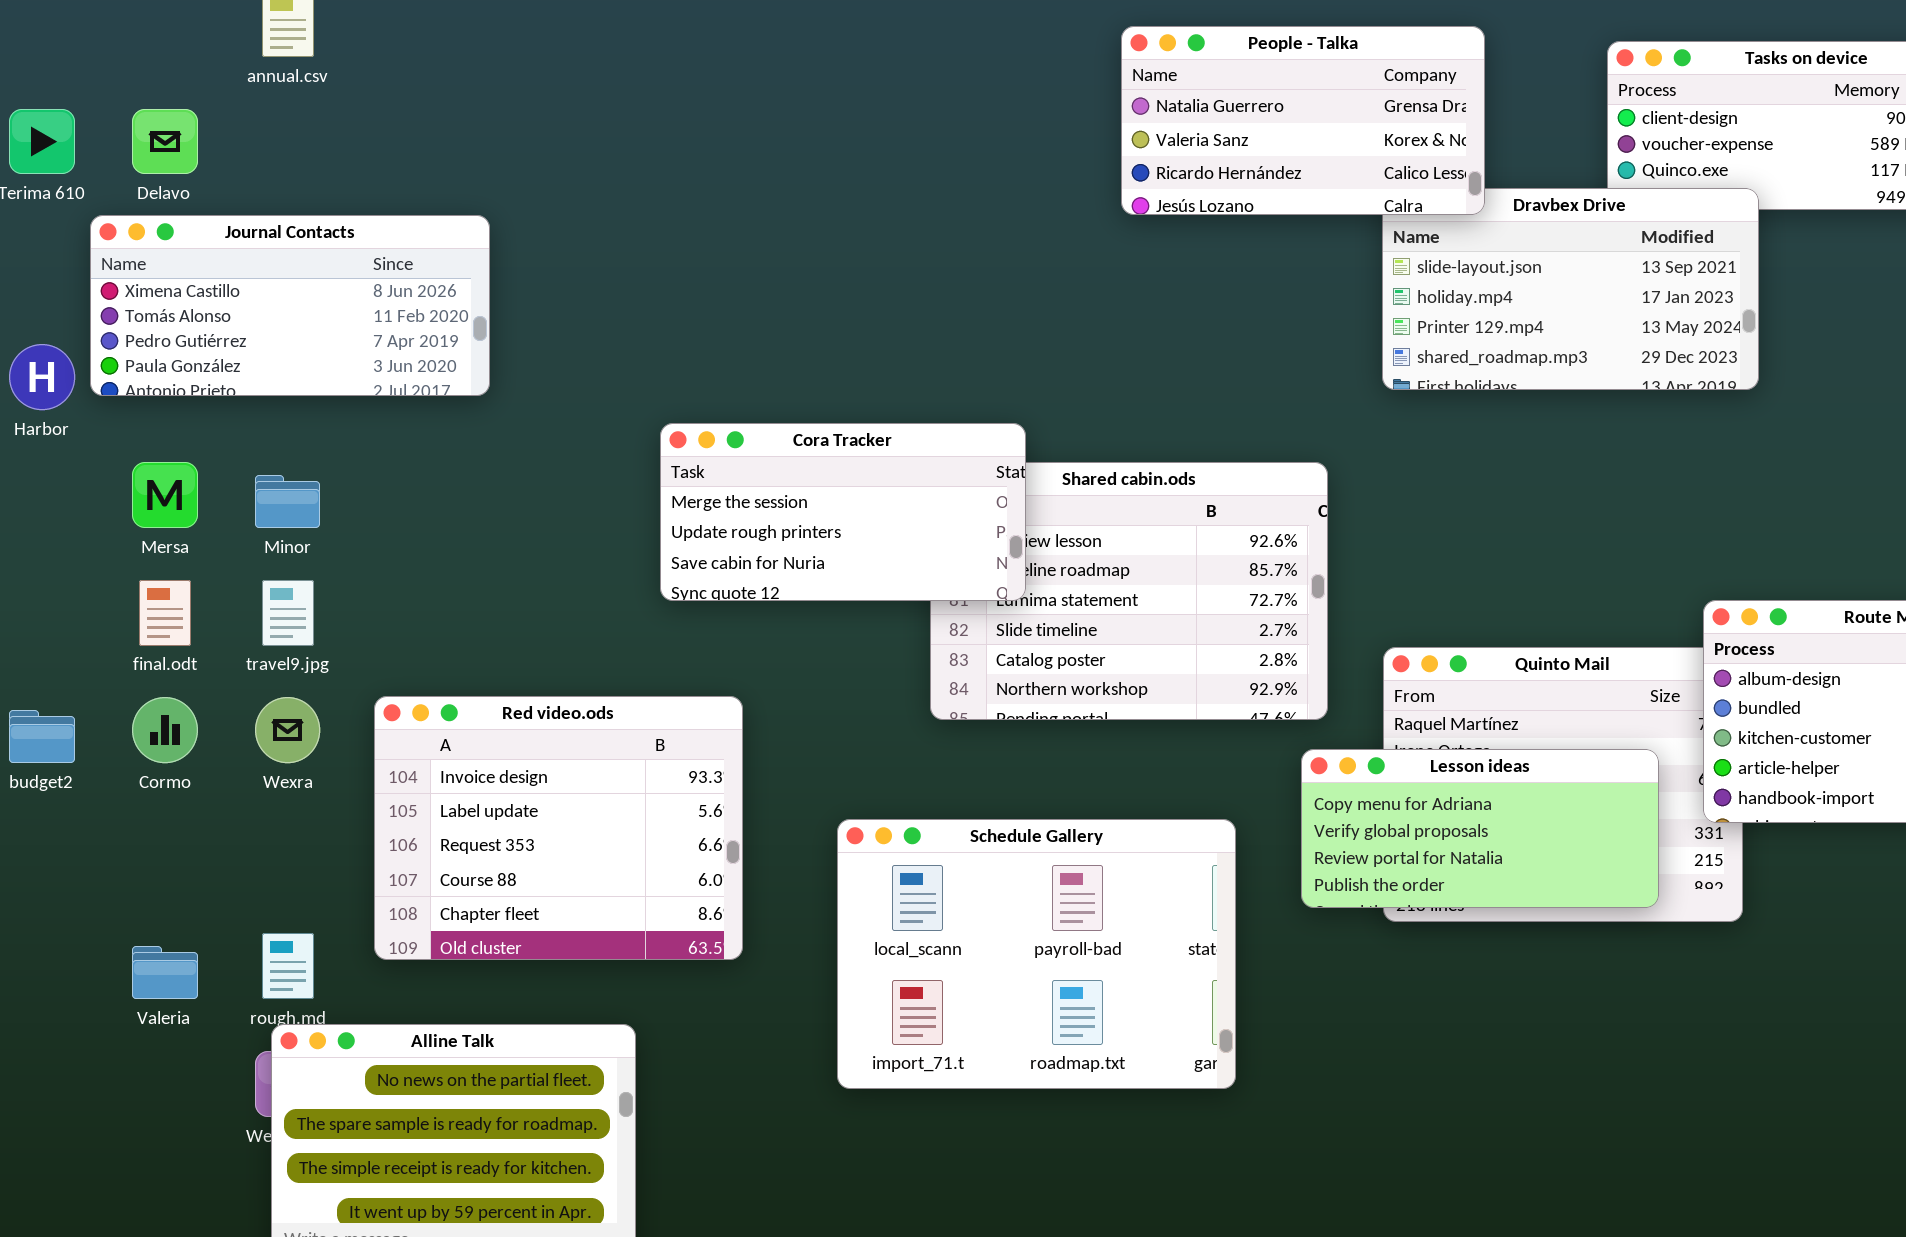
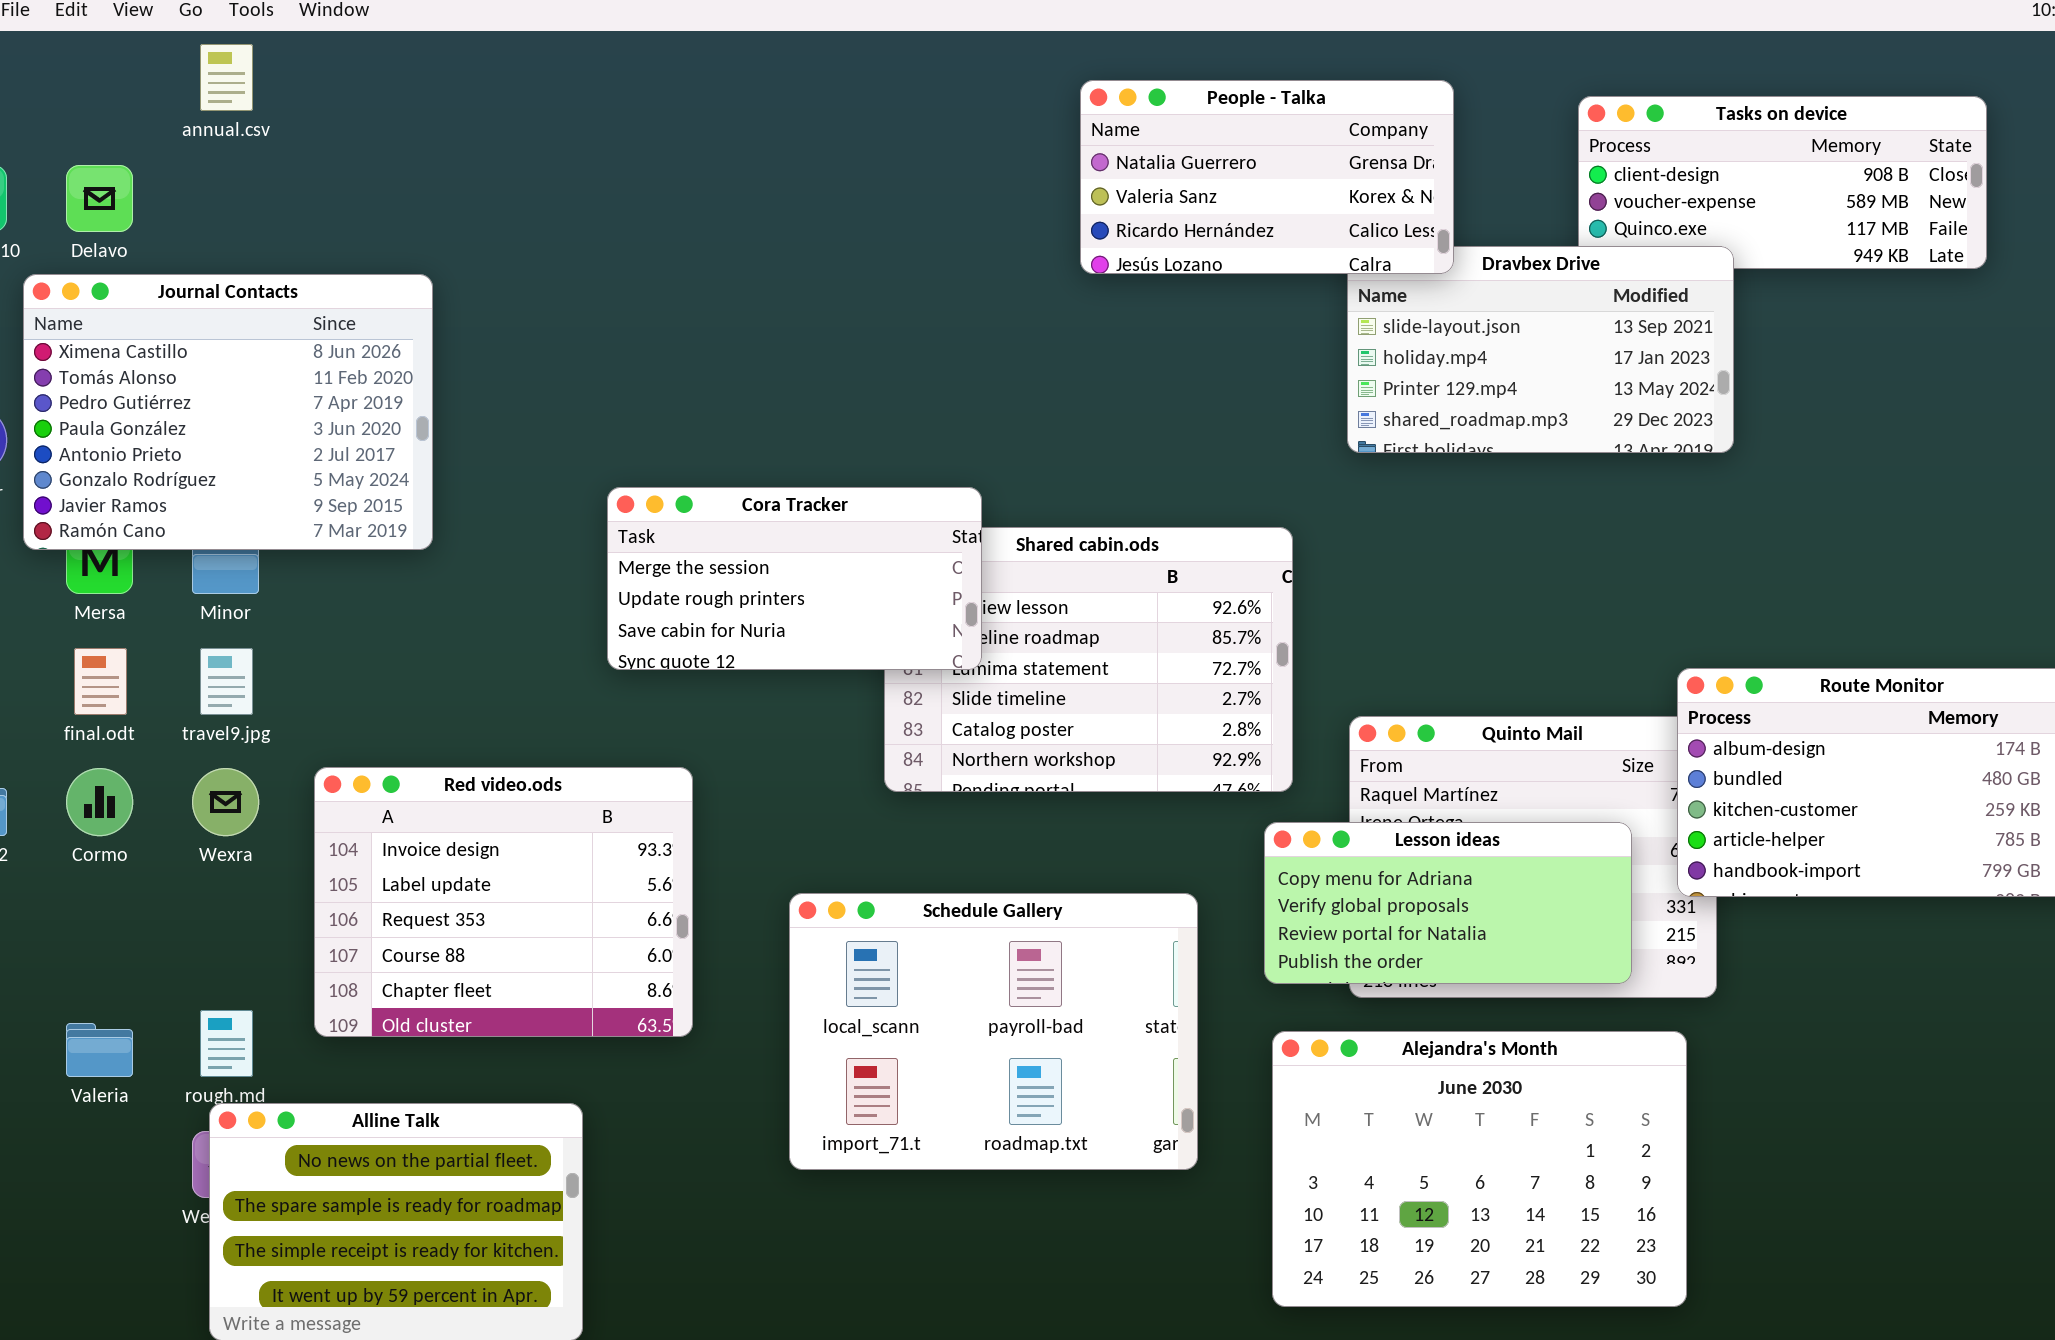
Journal Contacts: [90,215,490,396] -> [23,274,433,550], resized
Alejandra's Month: none -> [1272,1031,1687,1307], opened

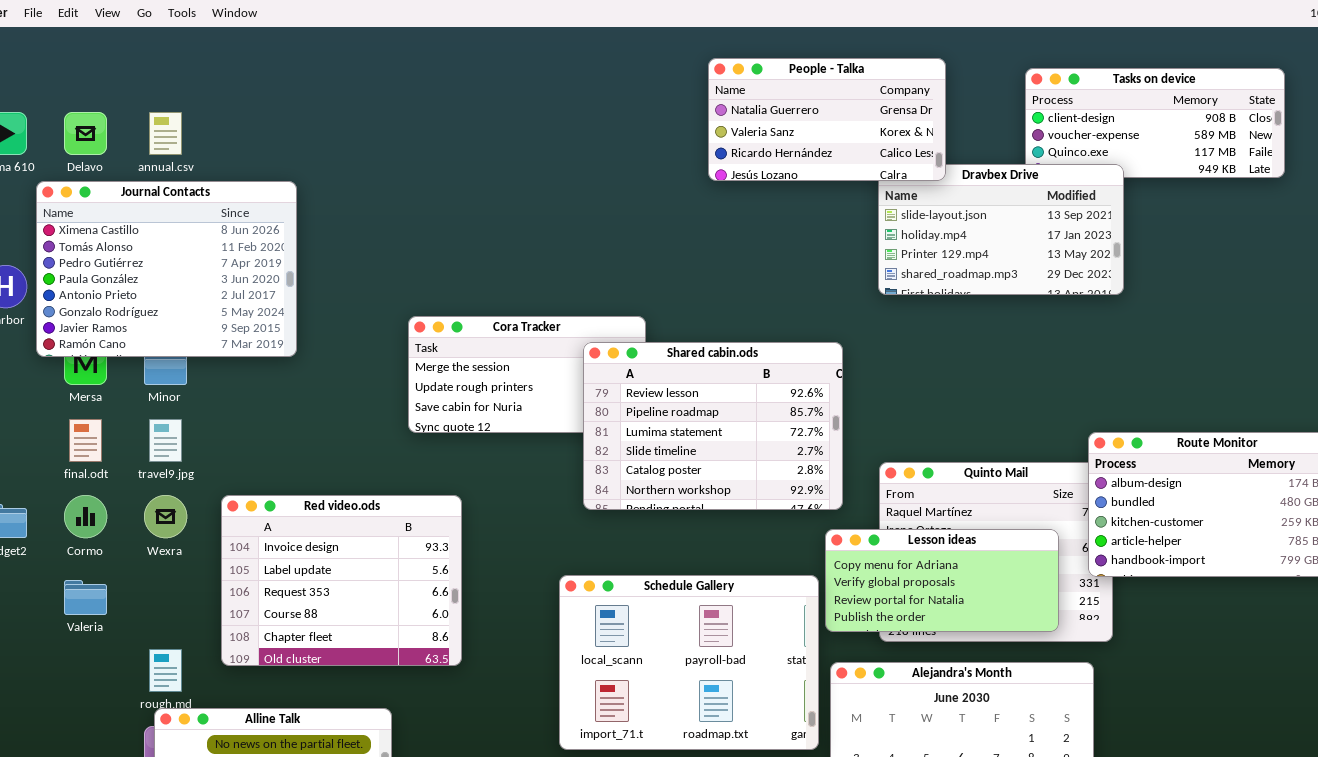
annual.csv: [200,44,253,111] -> [149,112,182,155], moved
Shared cabin.ods: [884,527,1293,792] -> [583,342,843,510], raised
Schedule Gallery: [789,893,1198,1170] -> [559,575,819,750], moved
Valeria: [66,1023,133,1077] -> [64,580,107,615], moved

